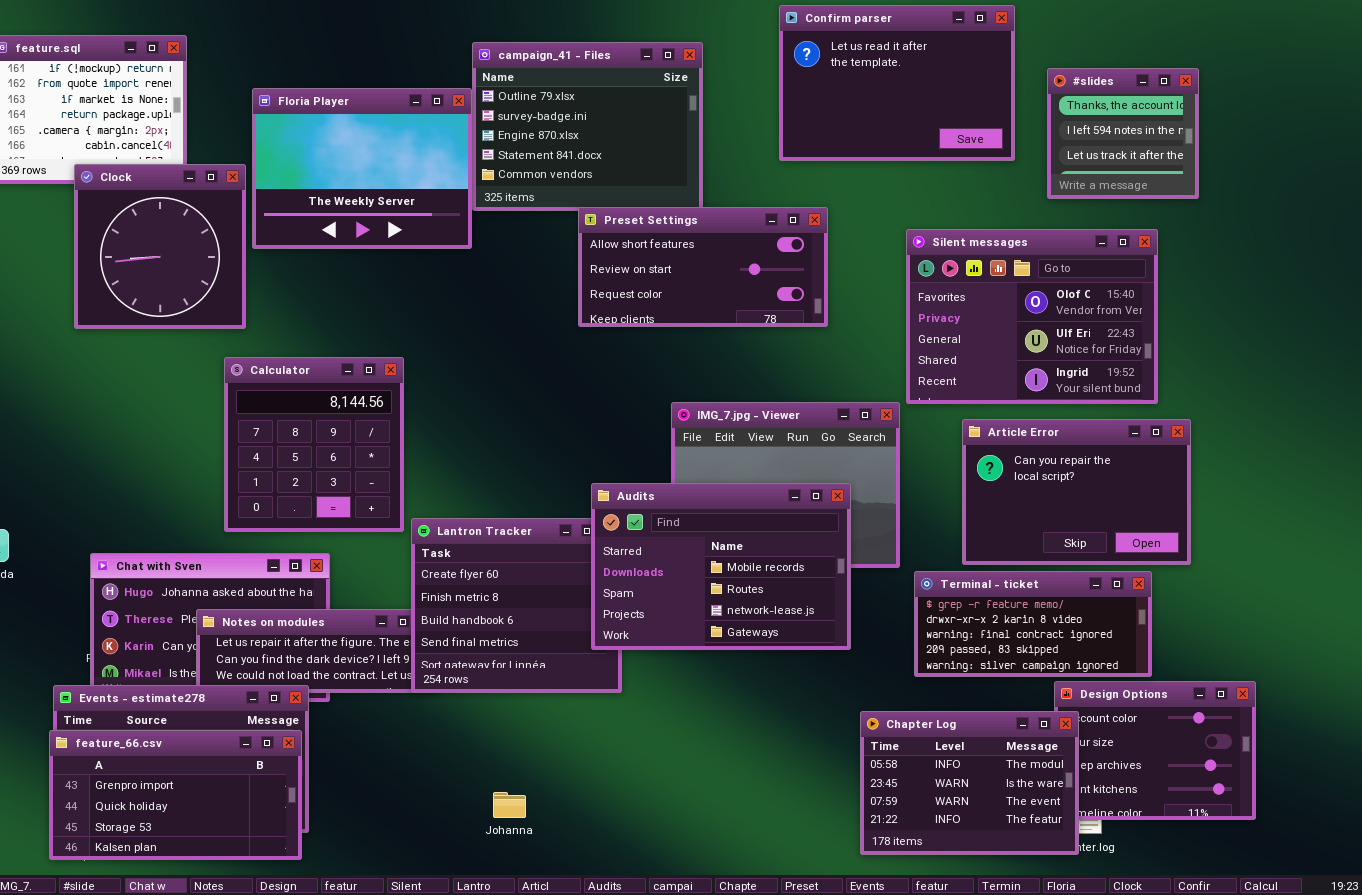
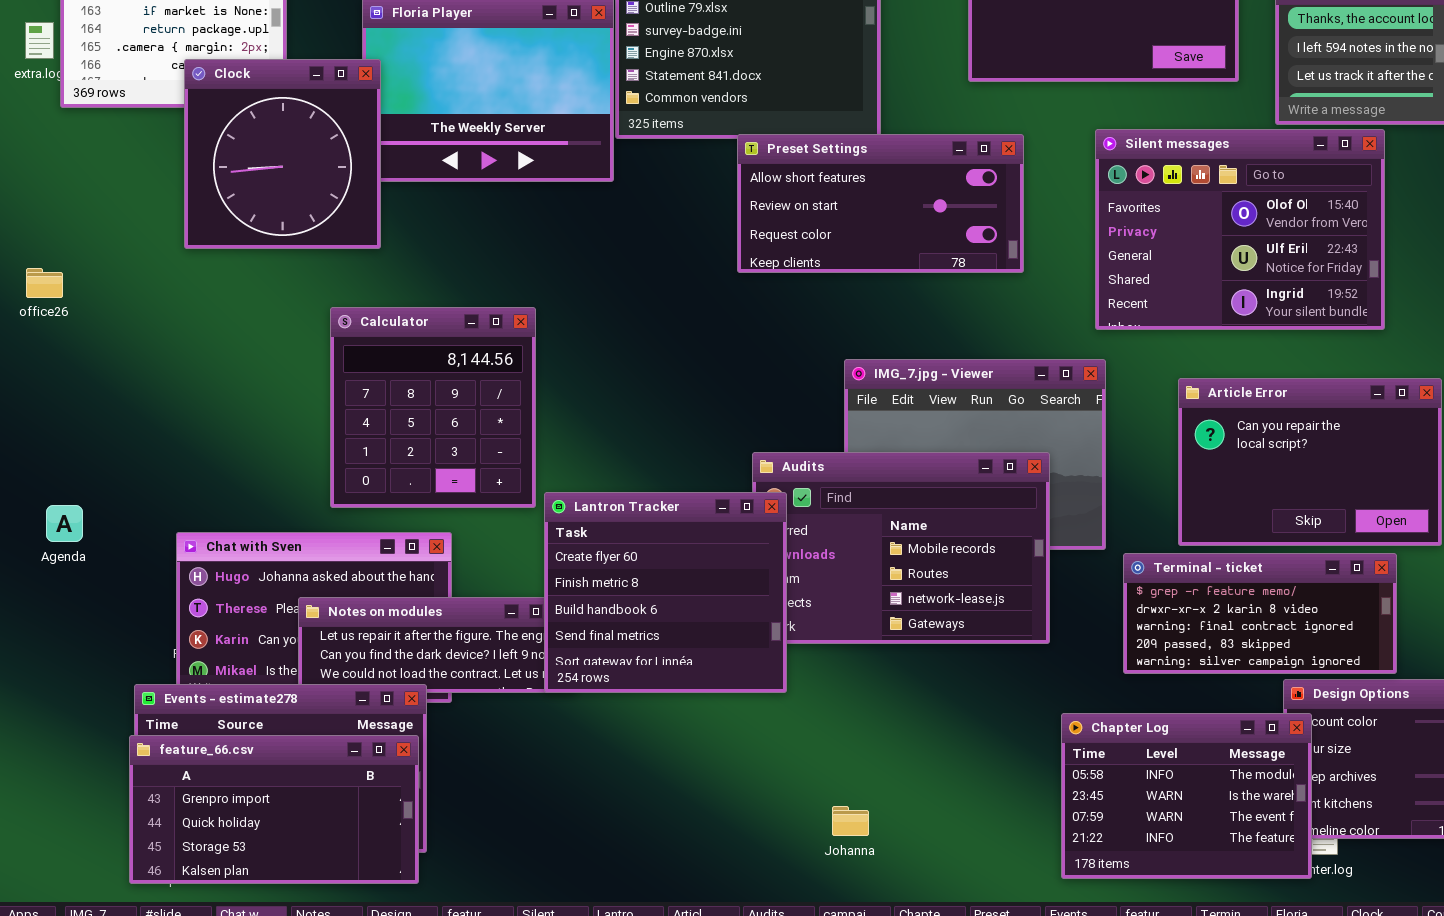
Clock: [74,164,246,329] -> [184,59,381,249], moved
Silent messages: [906,229,1158,404] -> [1095,129,1385,330], moved
Lantron Tracker: [411,518,622,693] -> [544,492,787,693], raised
Johanna: [493,792,526,818] -> [832,806,869,836], moved

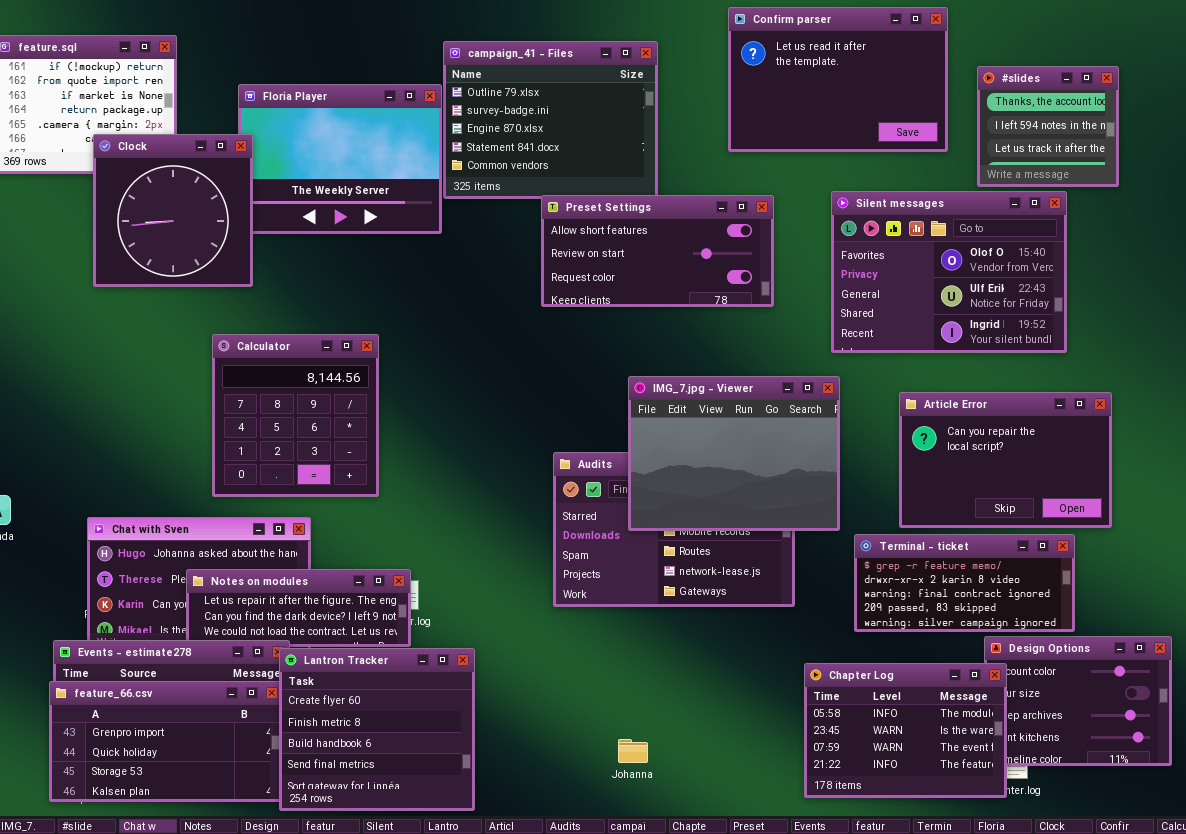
IMG_7.jpg - Viewer: [844,359,1106,550] -> [628,376,840,531], raised
Lantron Tracker: [544,492,787,693] -> [279,648,475,811], moved

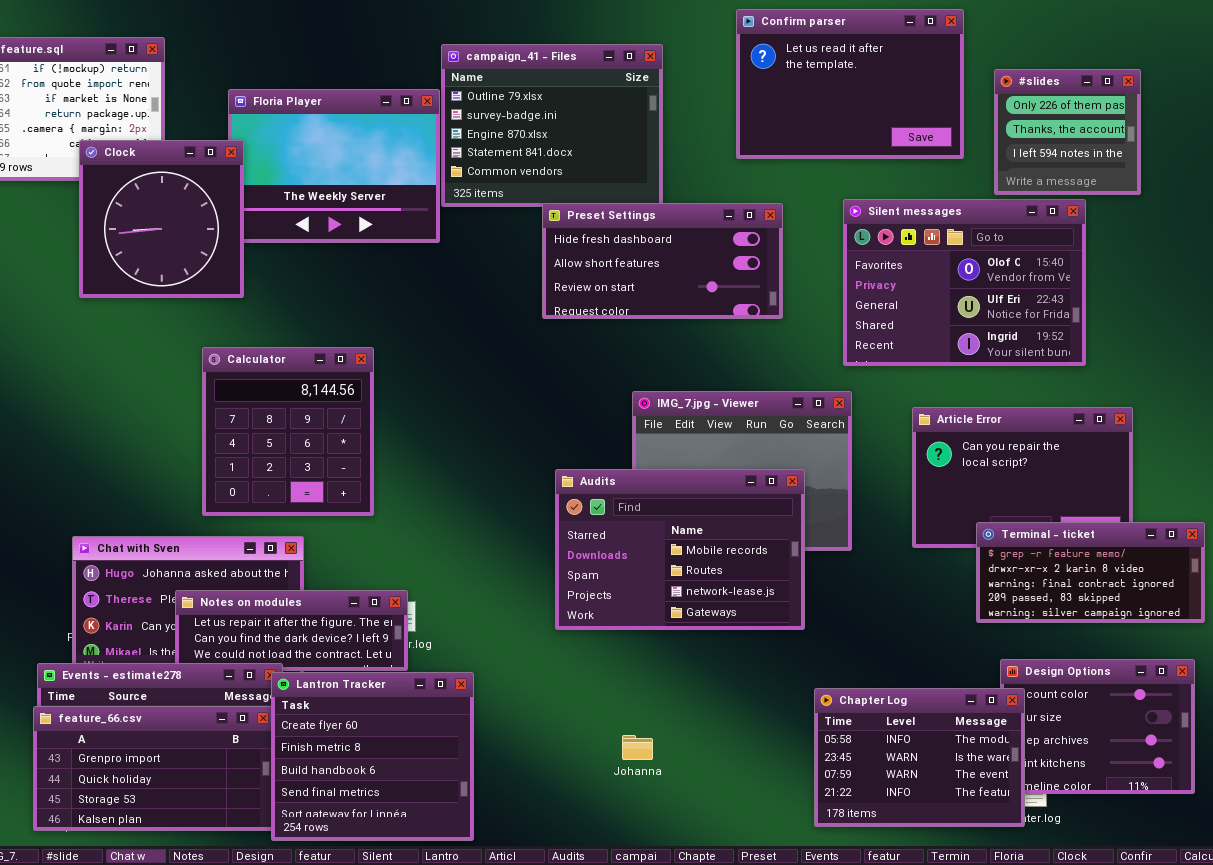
#slides: [977,66,1119,187] -> [994,69,1141,195], scrolled up 1 row
Preset Settings: [541,195,774,307] -> [542,203,783,319], scrolled up 1 row
Audits: [553,452,795,607] -> [555,469,805,630], raised
Terminal - ticket: [854,534,1075,632] -> [976,522,1205,623], moved
Johanna: [618,739,648,763] -> [622,735,653,760], moved

